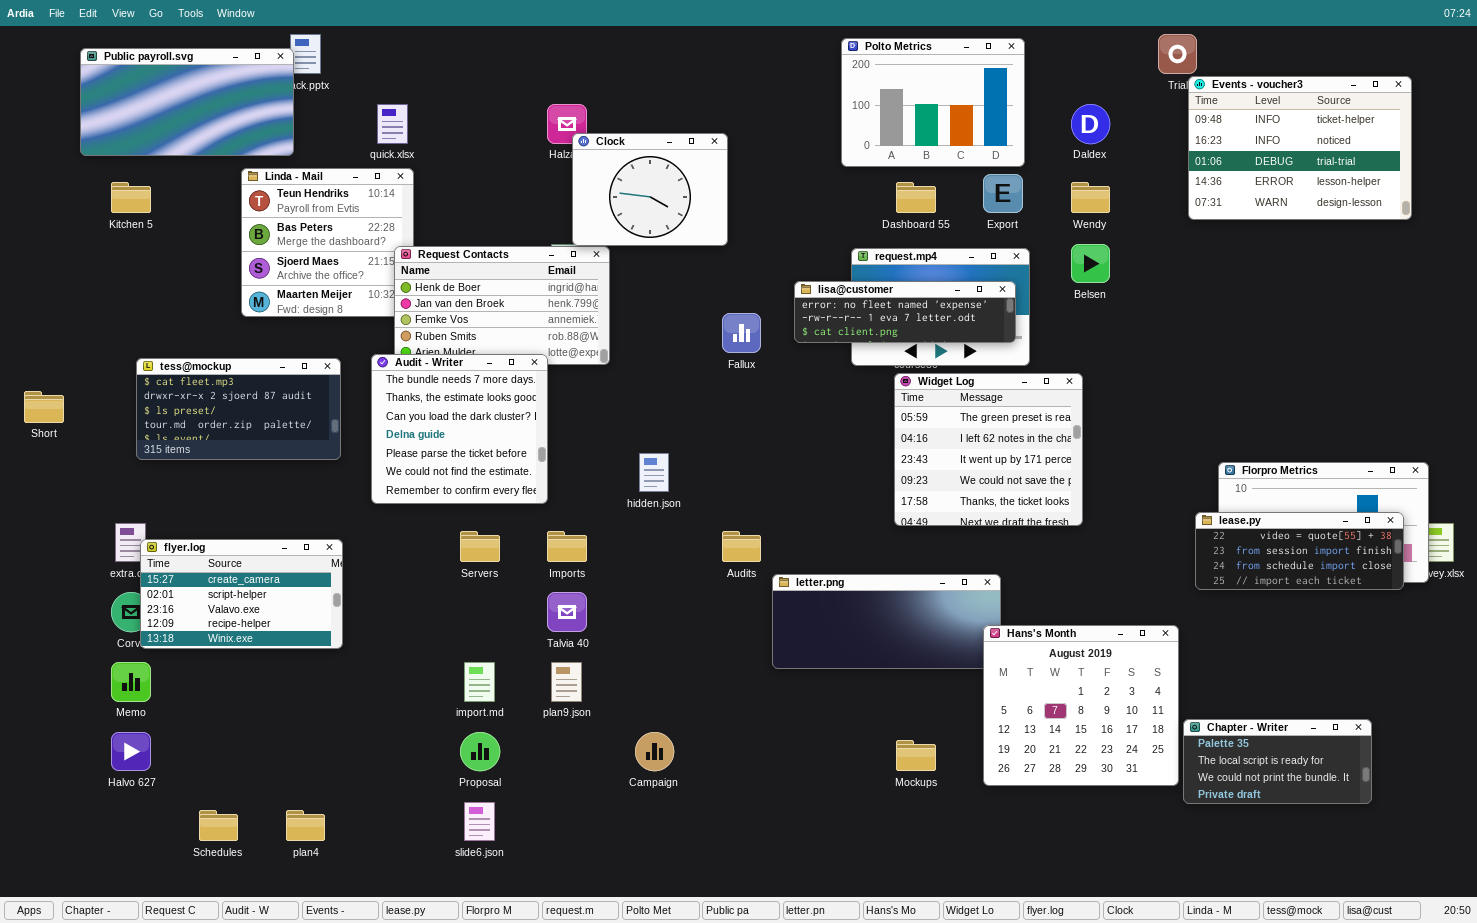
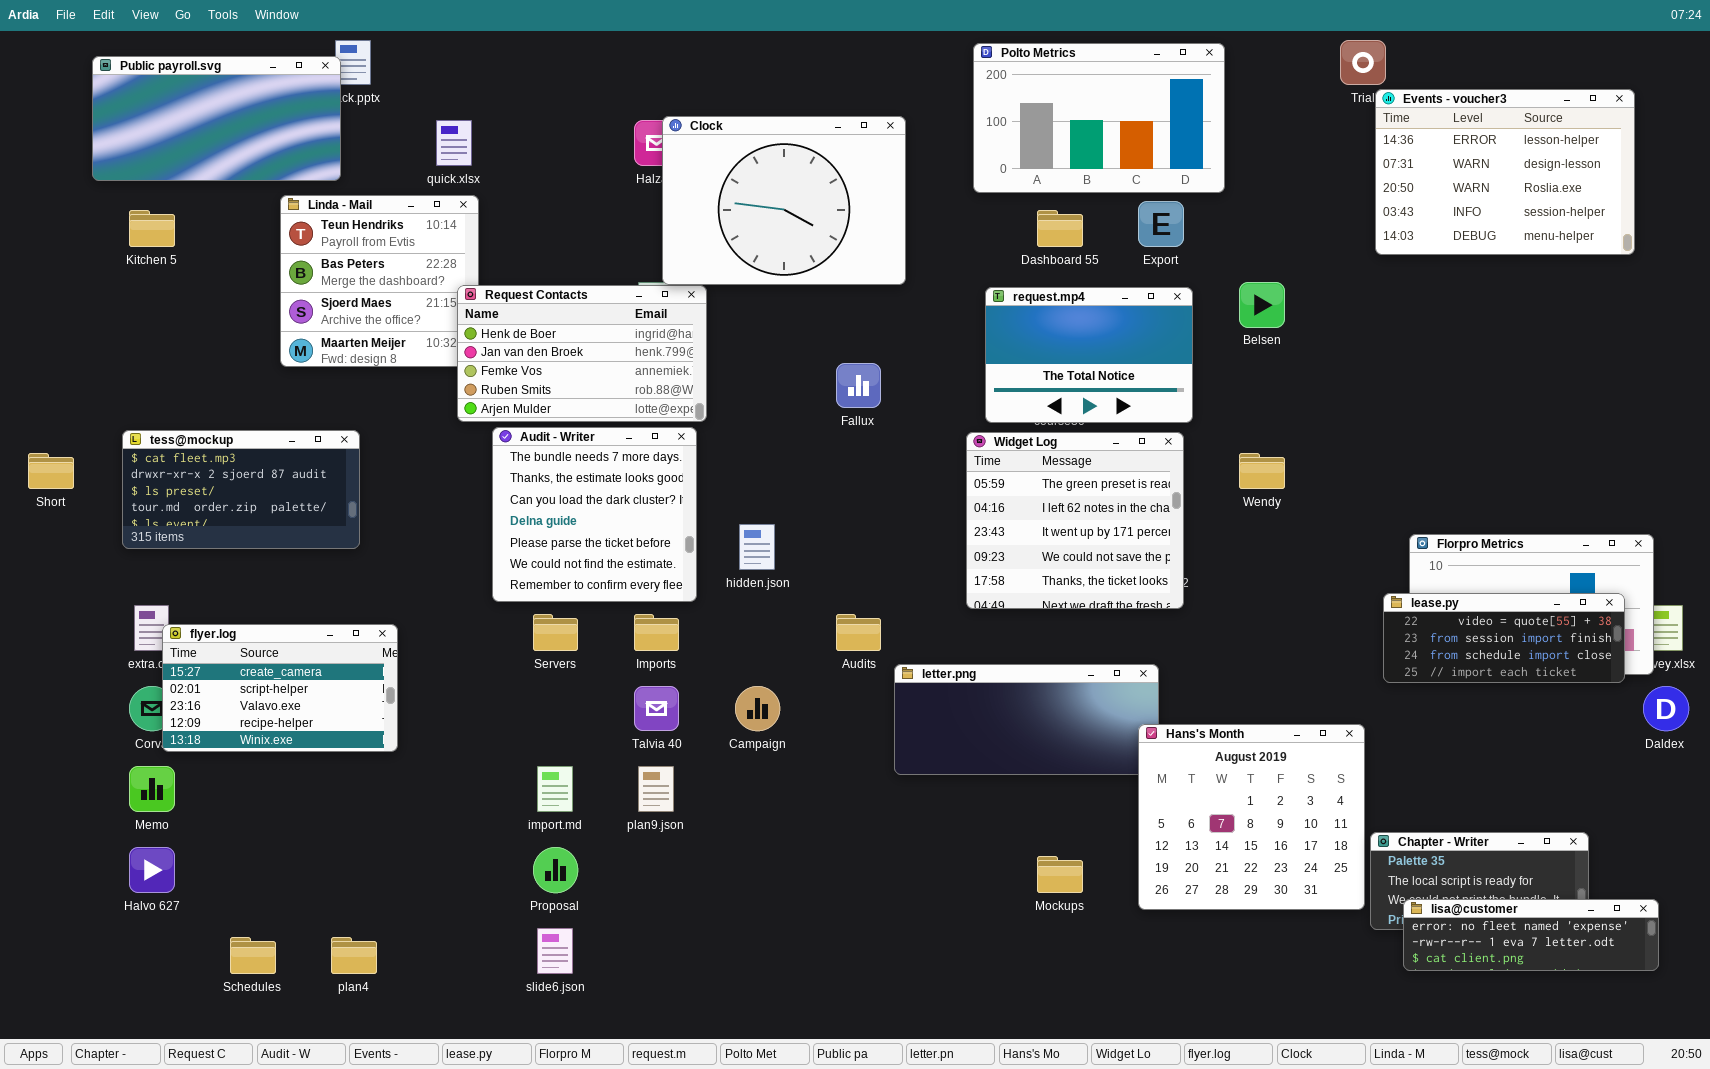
Polto Metrics: [841,38,1025,167] -> [973,43,1225,193], resized
Events - voucher3: [1188,76,1412,220] -> [1375,89,1635,255], scrolled down 3 rows
Daldex: [1071,104,1110,144] -> [1643,686,1689,731], moved
Clock: [572,133,728,246] -> [662,116,906,285], resized
Wendy: [1071,182,1110,213] -> [1239,453,1285,489], moved
lisa@customer: [794,281,1016,343] -> [1403,899,1659,971], moved
Audit - Writer: [371,354,548,504] -> [492,427,697,602], moved
tess@mockup: [136,358,341,460] -> [122,430,360,549], moved
Widget Log: [894,373,1083,526] -> [966,432,1184,609], moved
Campaign: [635,732,674,771] -> [735,686,780,731], moved

